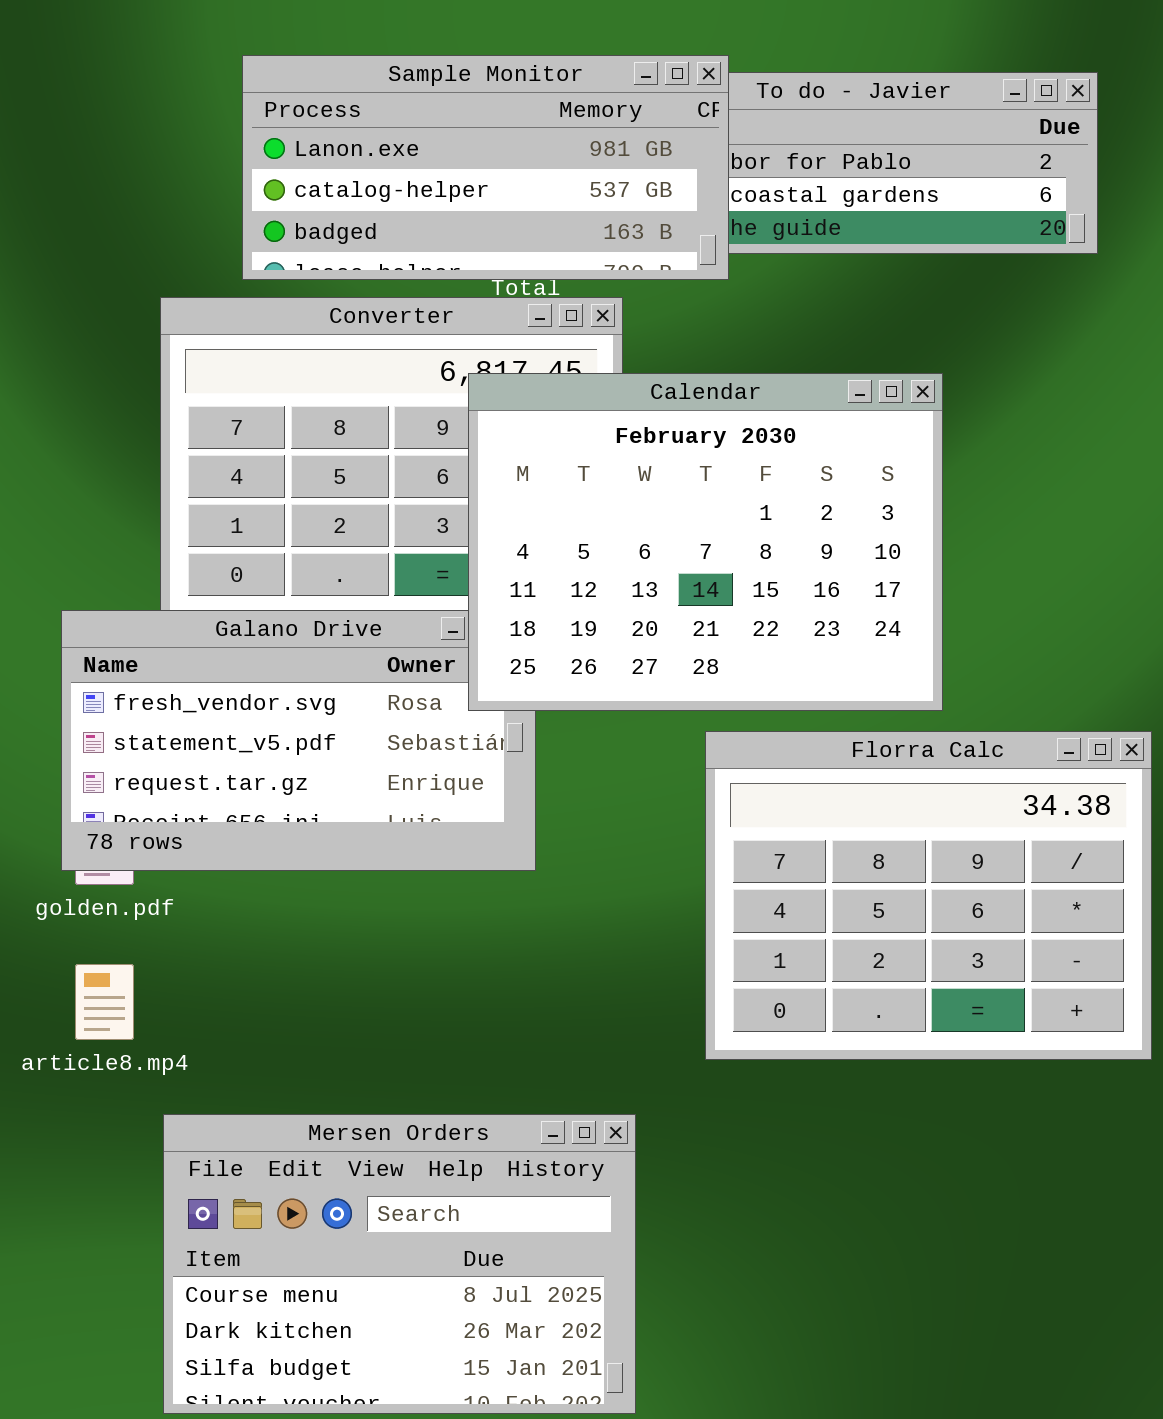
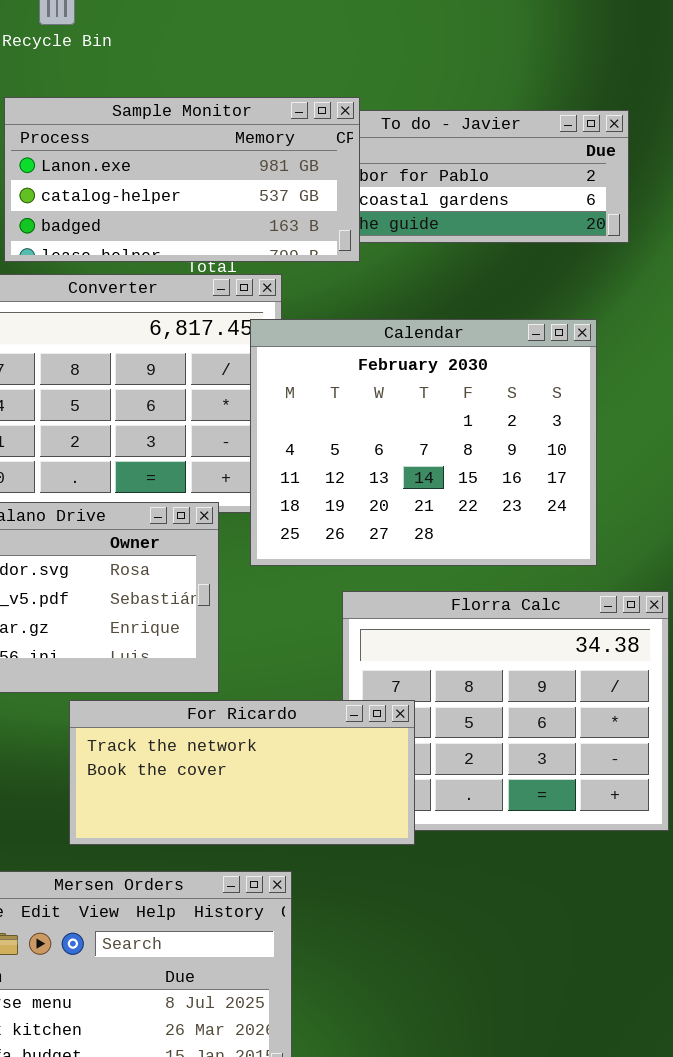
Calendar: [468,373,943,711] -> [250,319,597,566], moved
For Ricardo: none -> [69,700,415,845], opened

